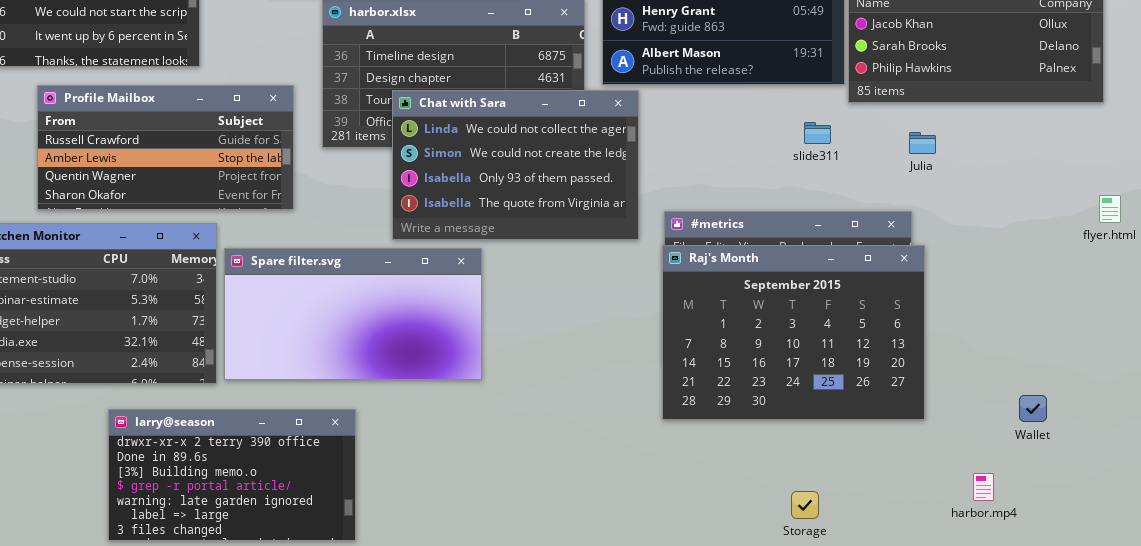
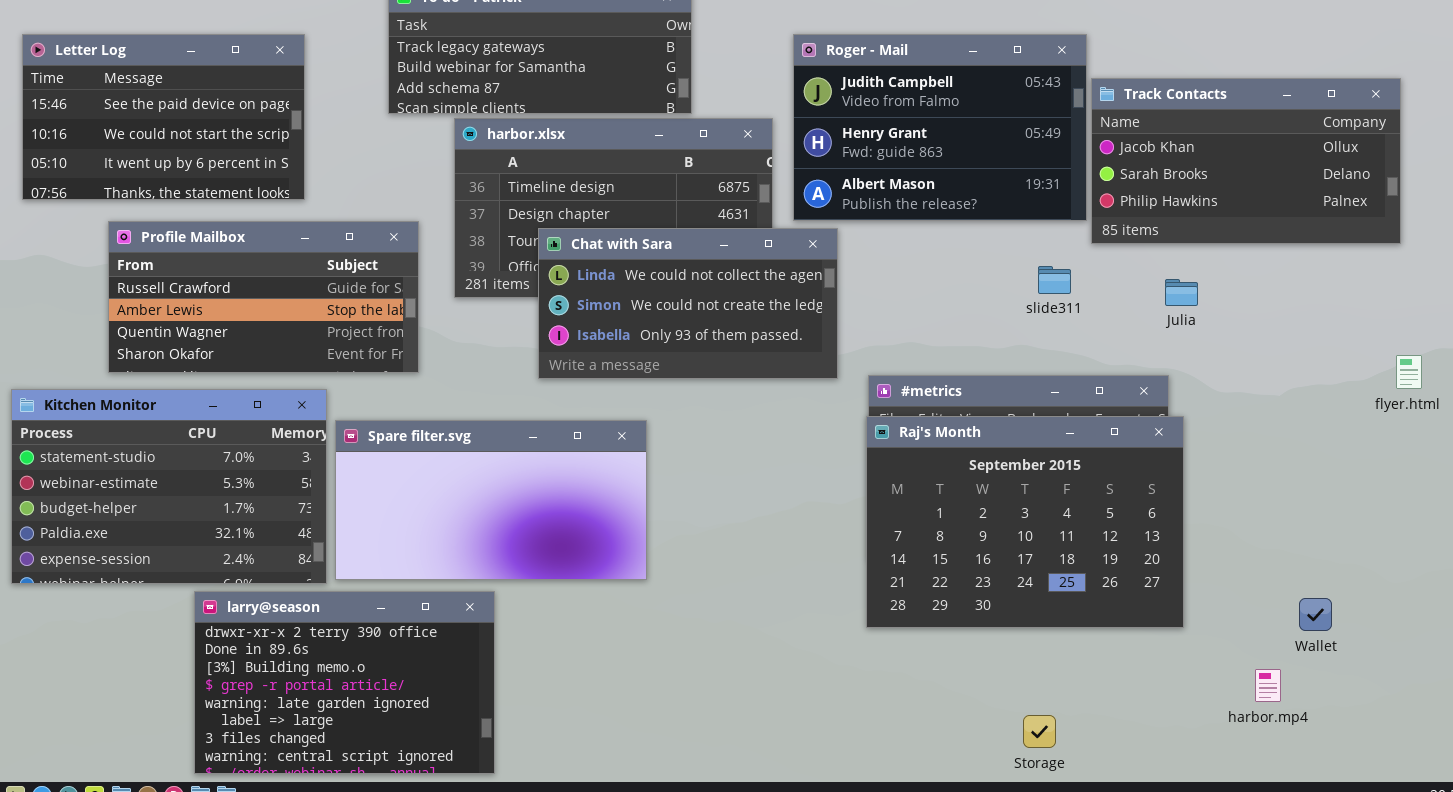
Chat with Sara: [392,90,639,240] -> [538,228,838,379], resized
larry@season: [108,409,356,541] -> [194,591,495,774], resized
harbor.mp4: [973,473,994,501] -> [1255,669,1281,702], moved

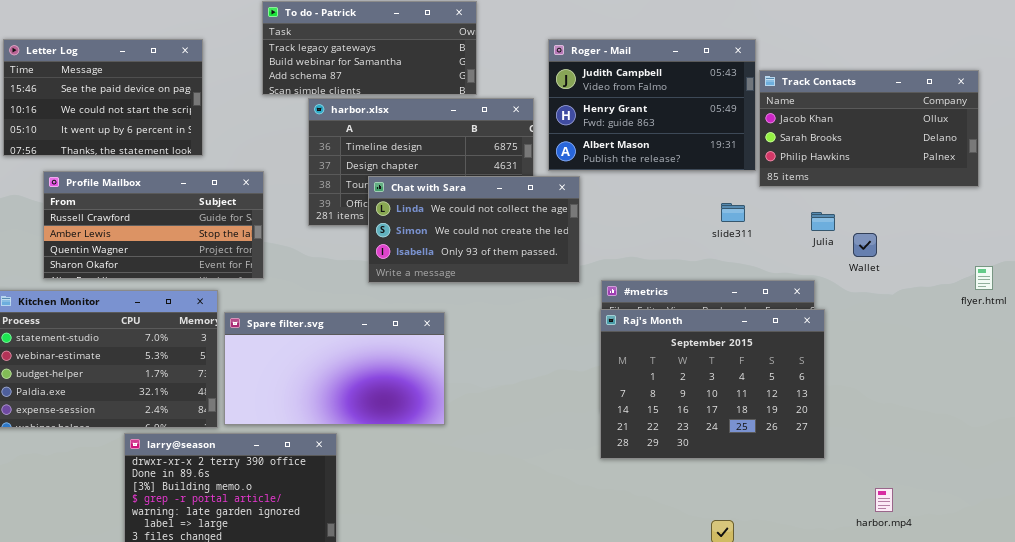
Profile Mailbox: [108,221,419,373] -> [43,171,264,279], moved
Wallet: [1299,598,1332,631] -> [853,233,877,257], moved

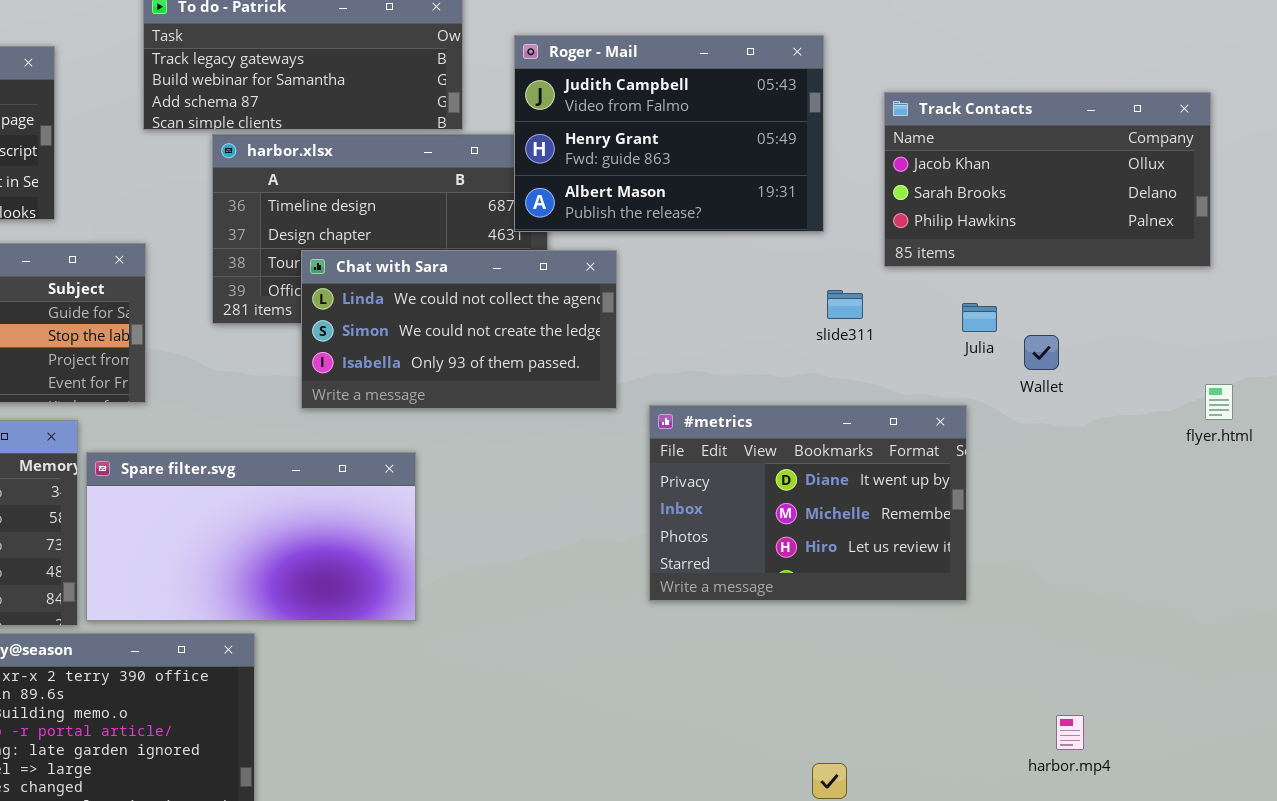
Roger - Mail: [548,39,756,171] -> [514,35,824,232], moved
Raj's Month: [600,309,825,459] -> none, closed

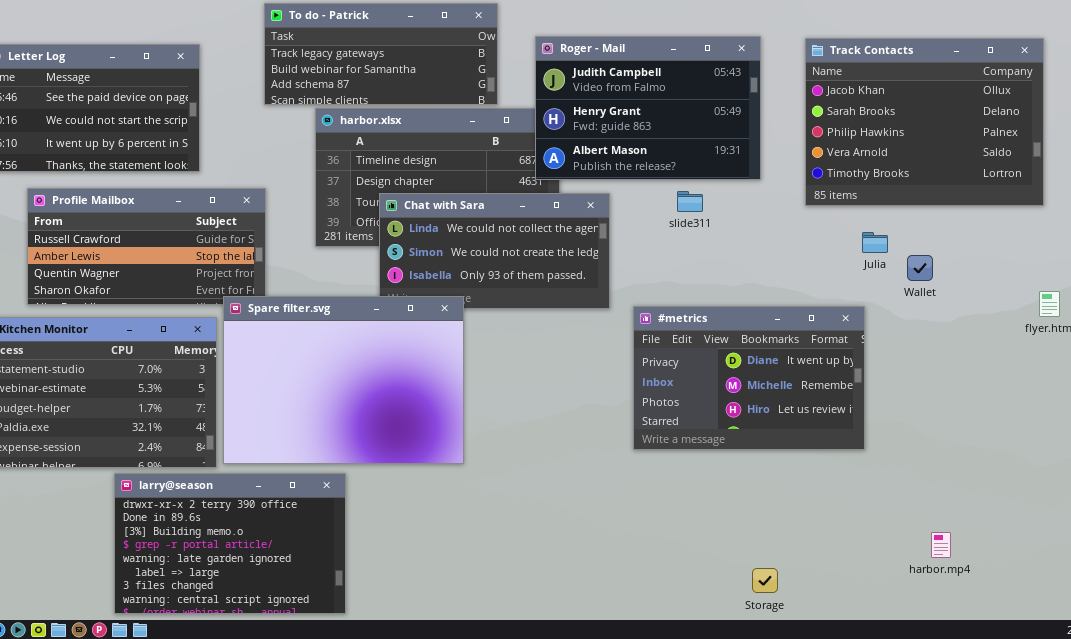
Track Contacts: [884,92,1211,267] -> [805,38,1044,206], resized
slide311: [827,290,863,319] -> [677,191,703,212], moved
Spare filter.svg: [86,452,416,621] -> [223,296,464,464], resized

